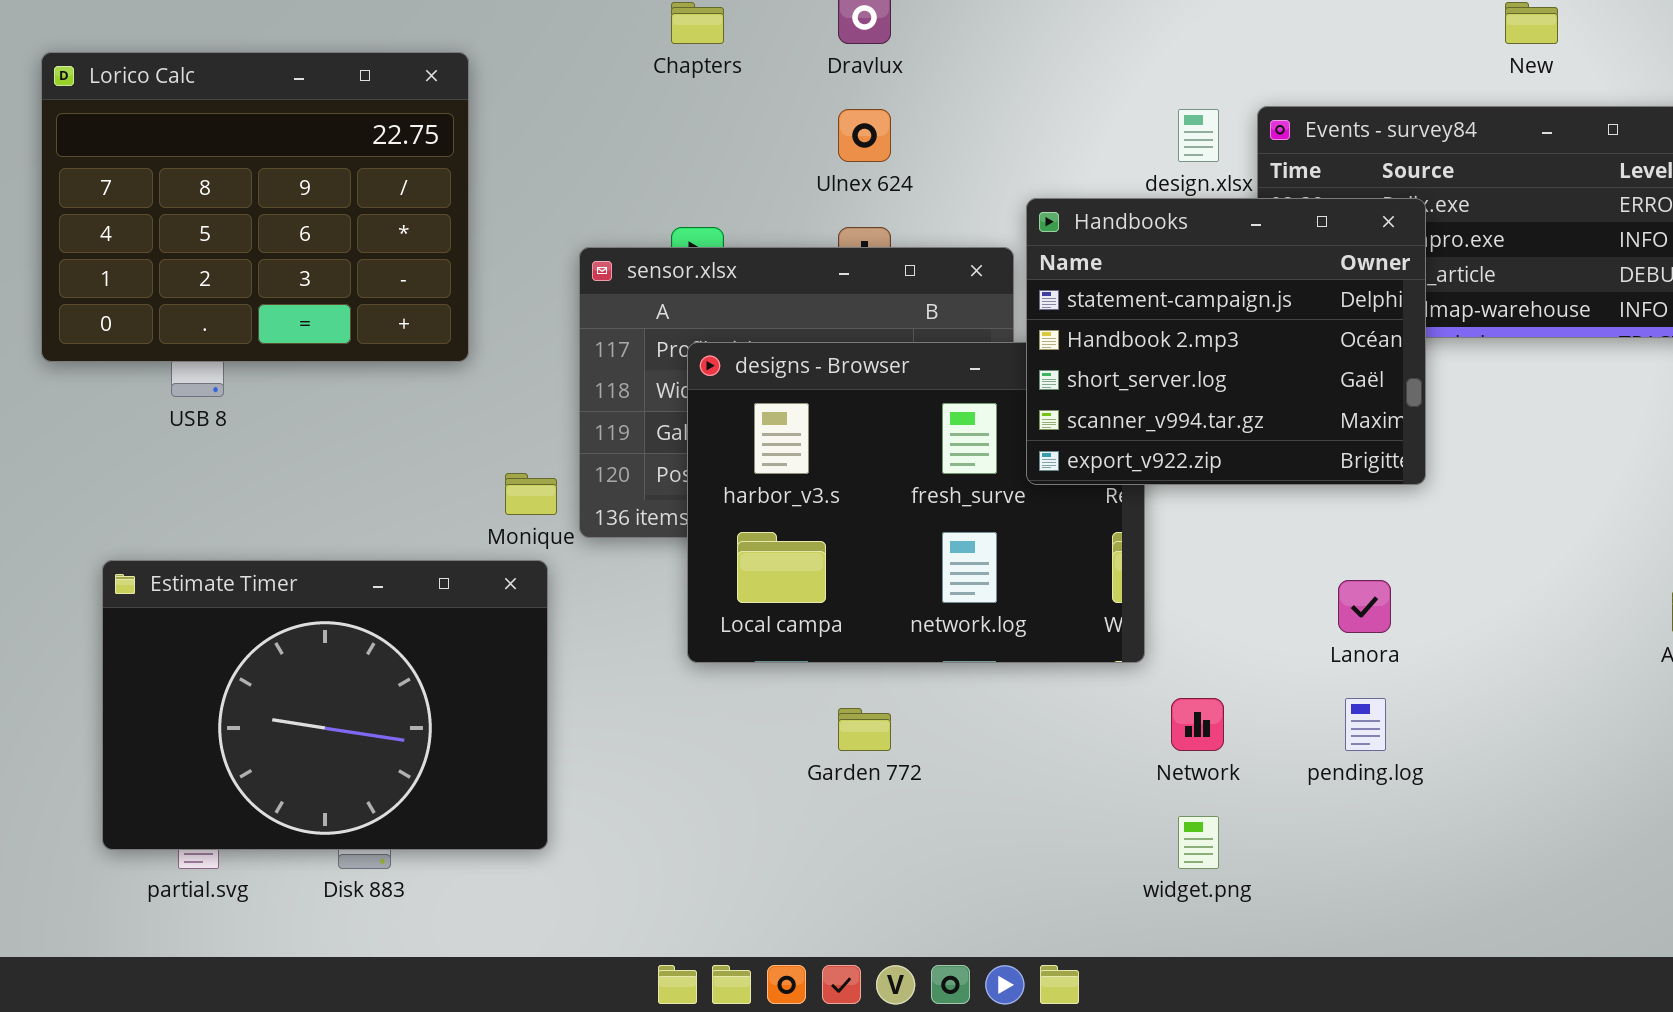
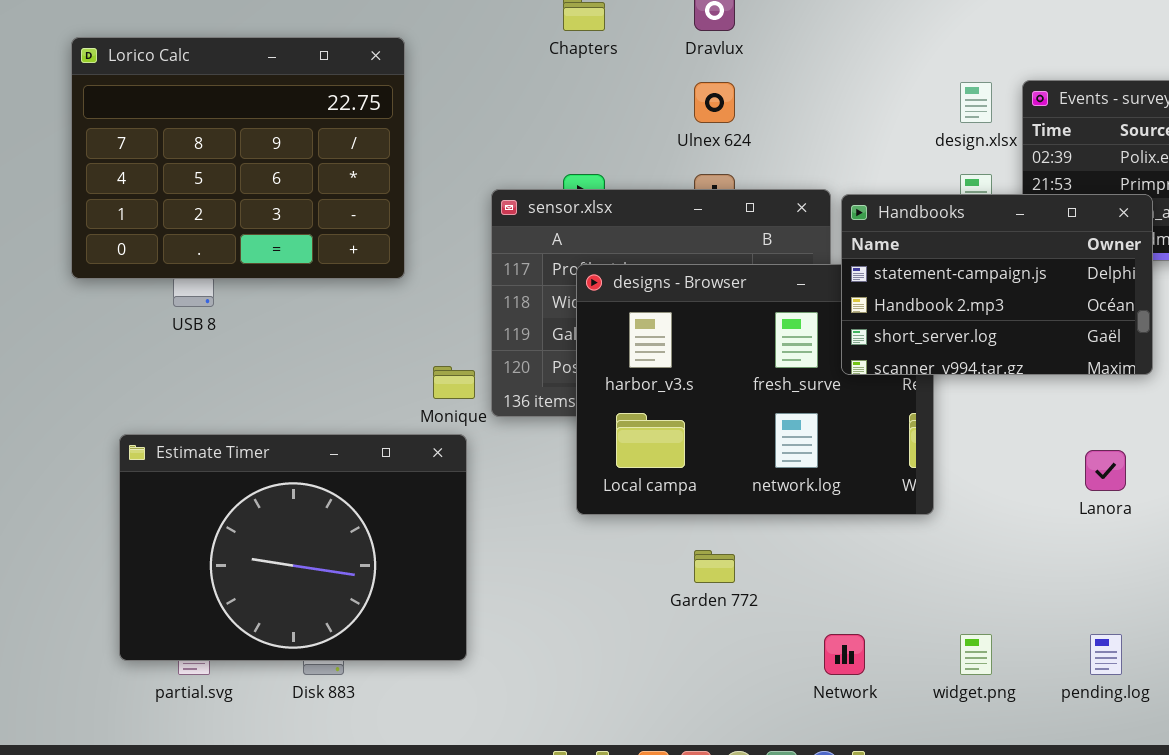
Handbooks: [1026,198,1426,485] -> [841,194,1153,375], resized
Network: [1171,698,1224,751] -> [824,634,865,675], moved
pending.log: [1345,698,1386,751] -> [1090,634,1122,675], moved

